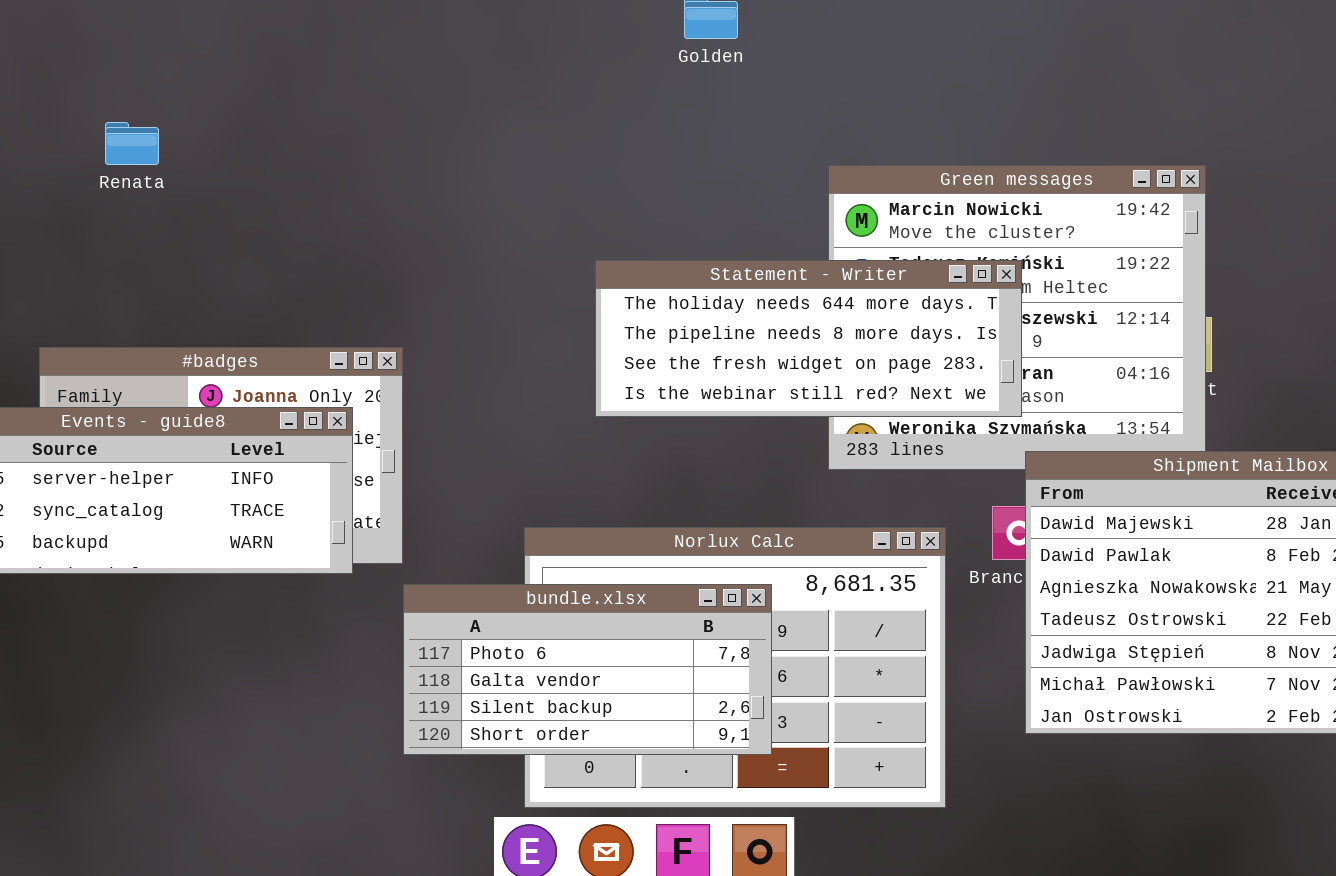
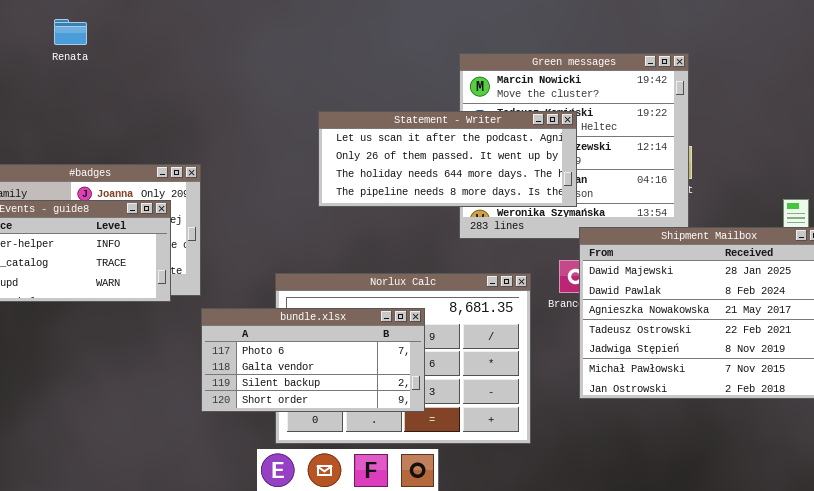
Renata: [105,122,159,165] -> [54,19,87,45], moved
Statement - Writer: [595,260,1022,417] -> [318,111,577,207], scrolled up 2 rows

